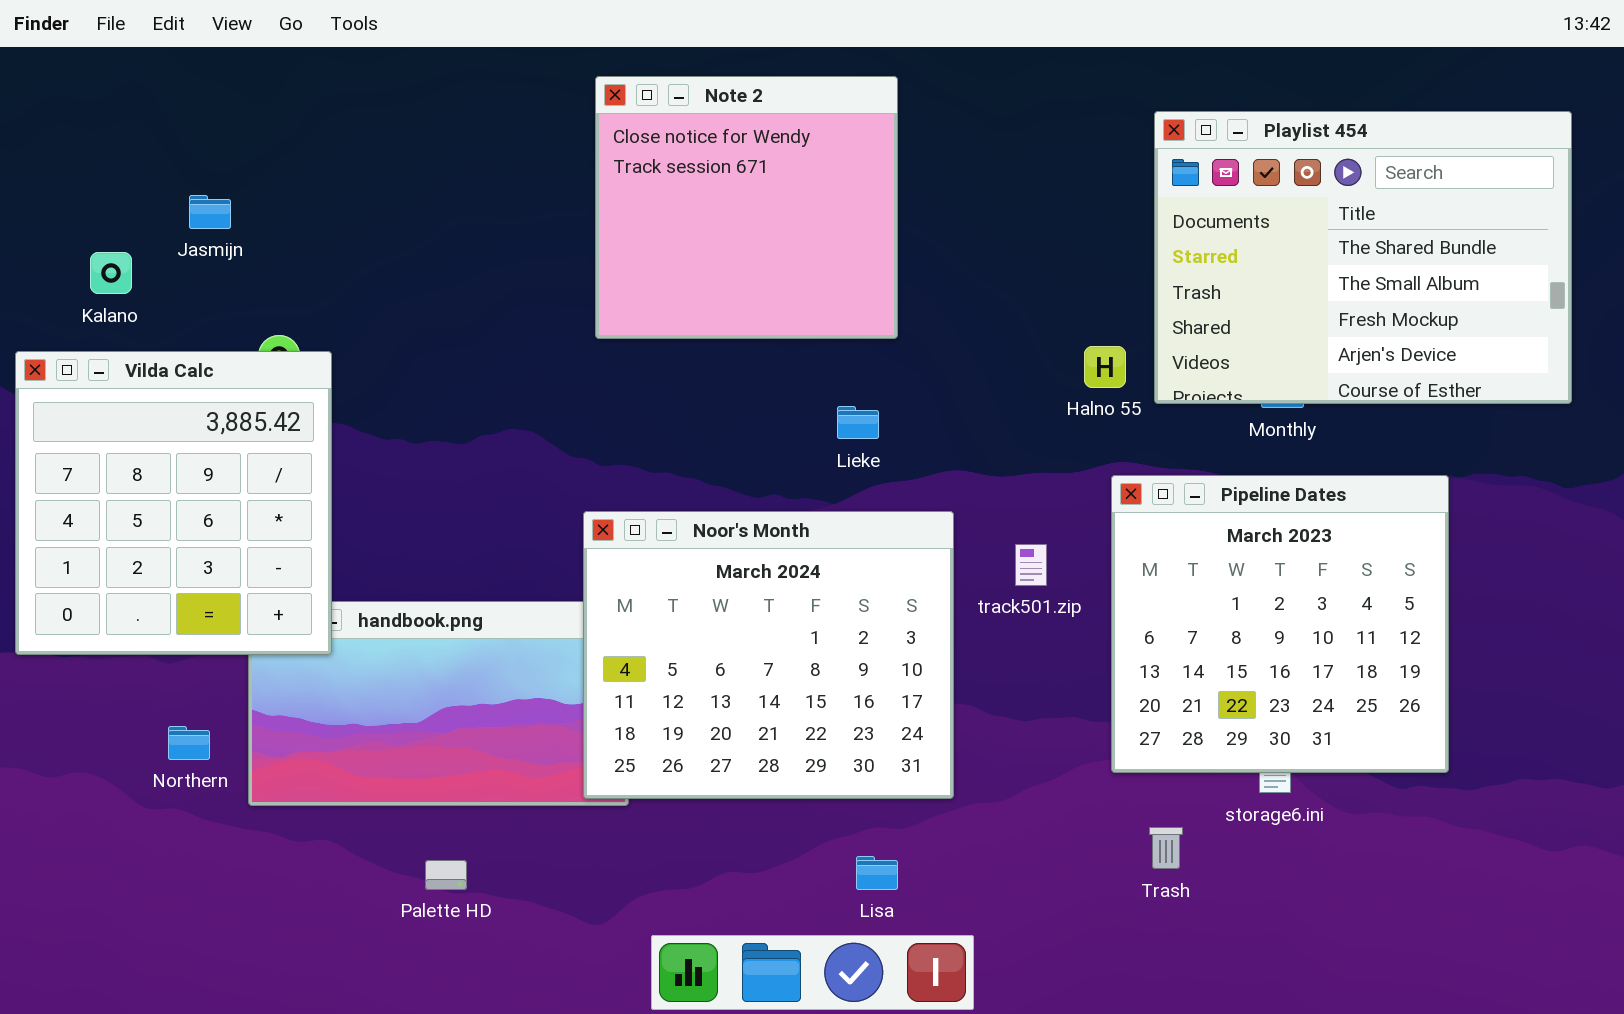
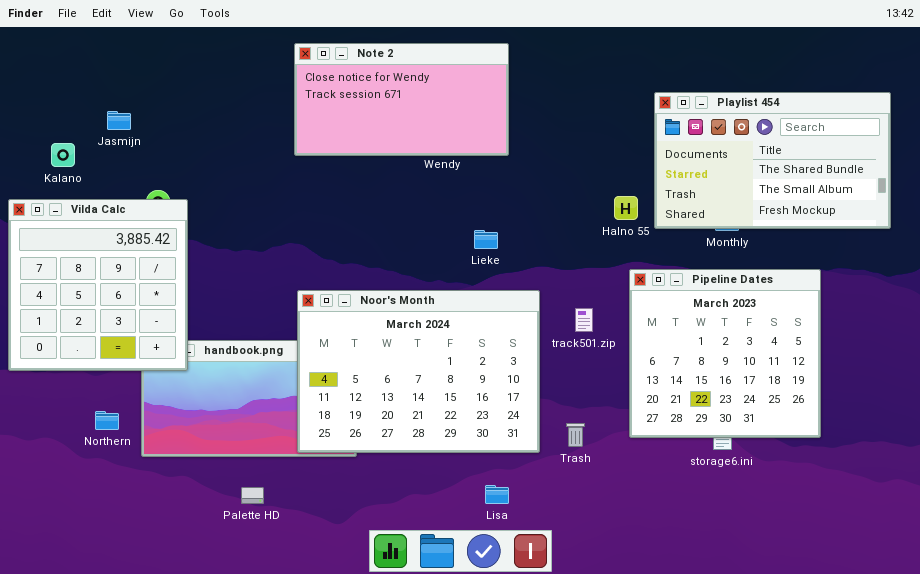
Note 2: [595,76,898,339] -> [294,43,509,156], resized
Playlist 454: [1154,111,1572,404] -> [654,92,891,229], resized
Noor's Month: [583,511,954,799] -> [297,290,540,453], resized
Trash: [1149,827,1183,869] -> [566,423,585,447], moved

